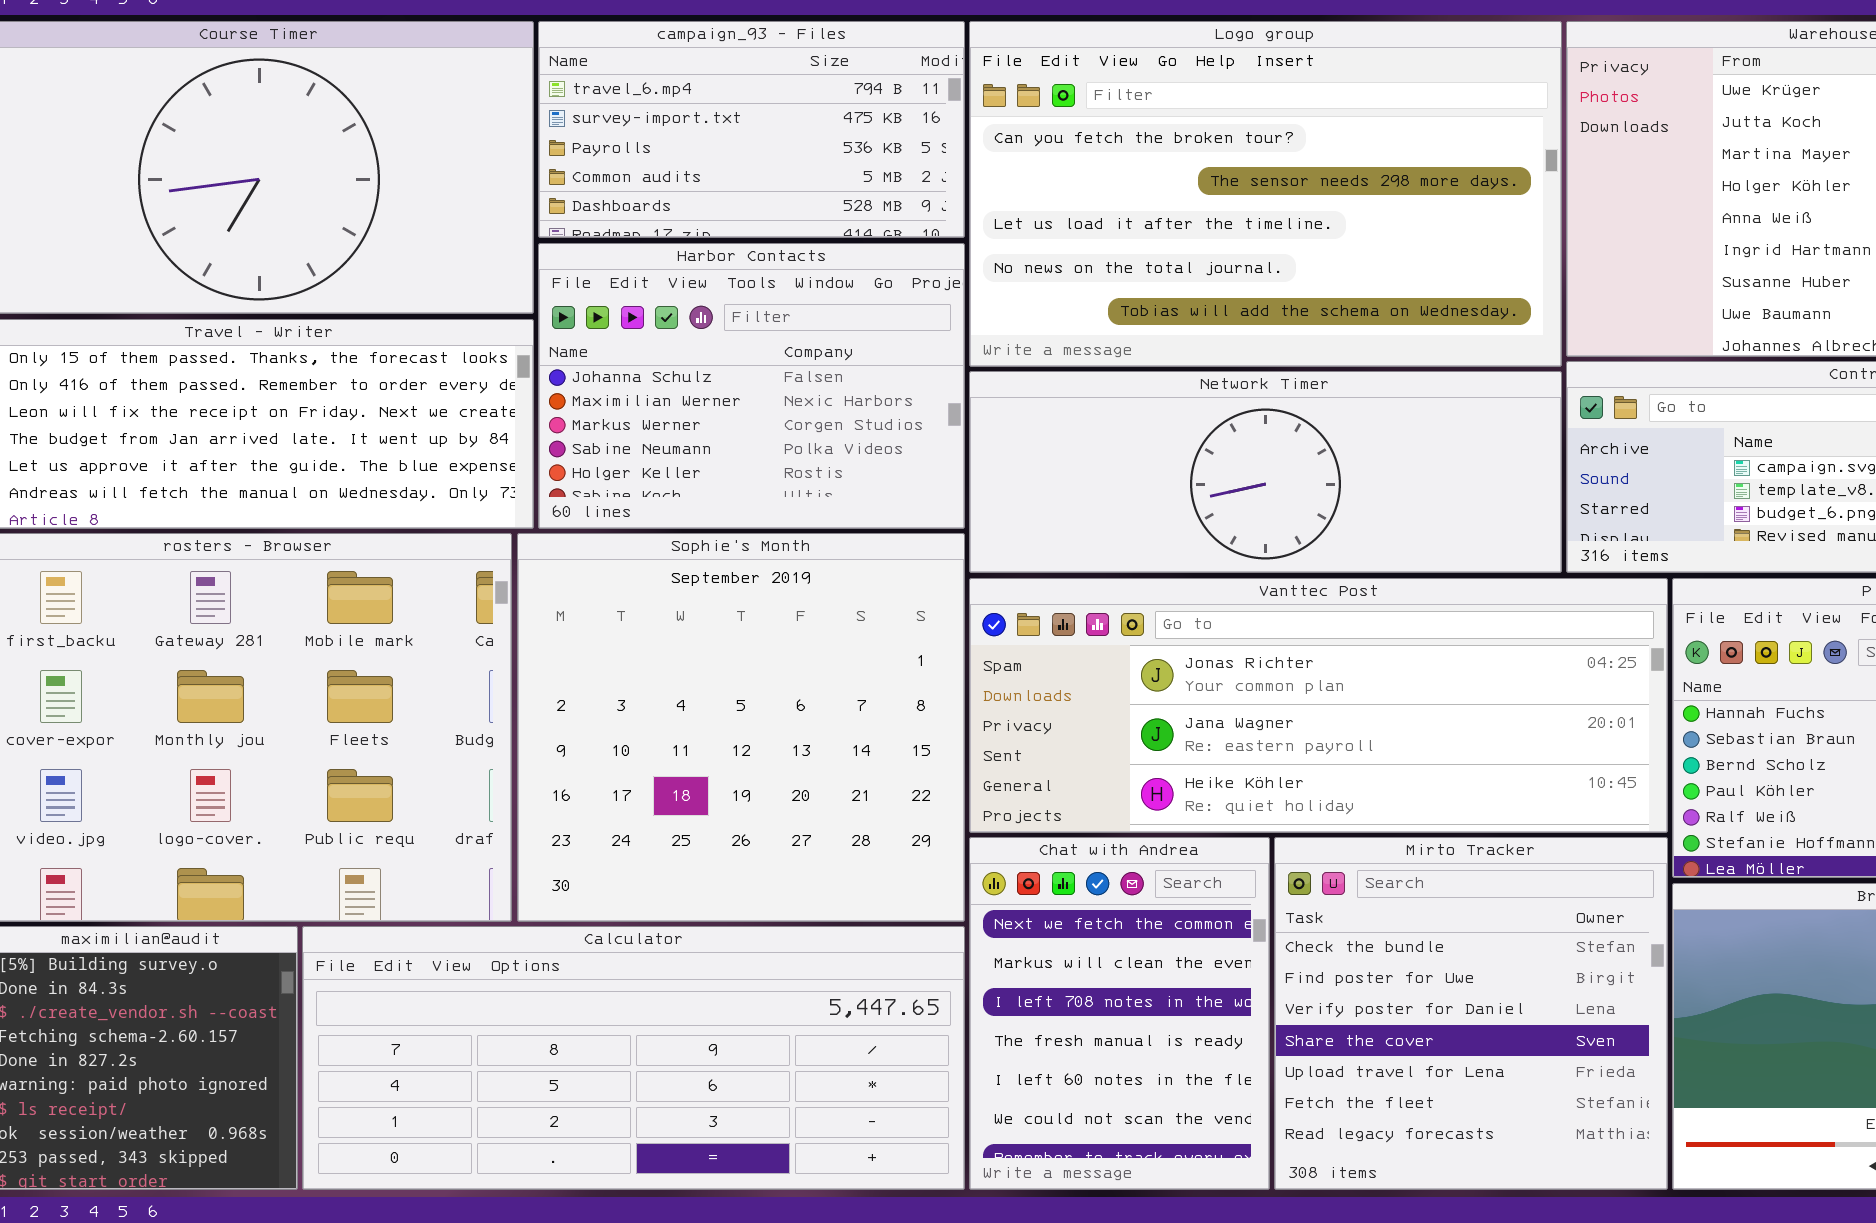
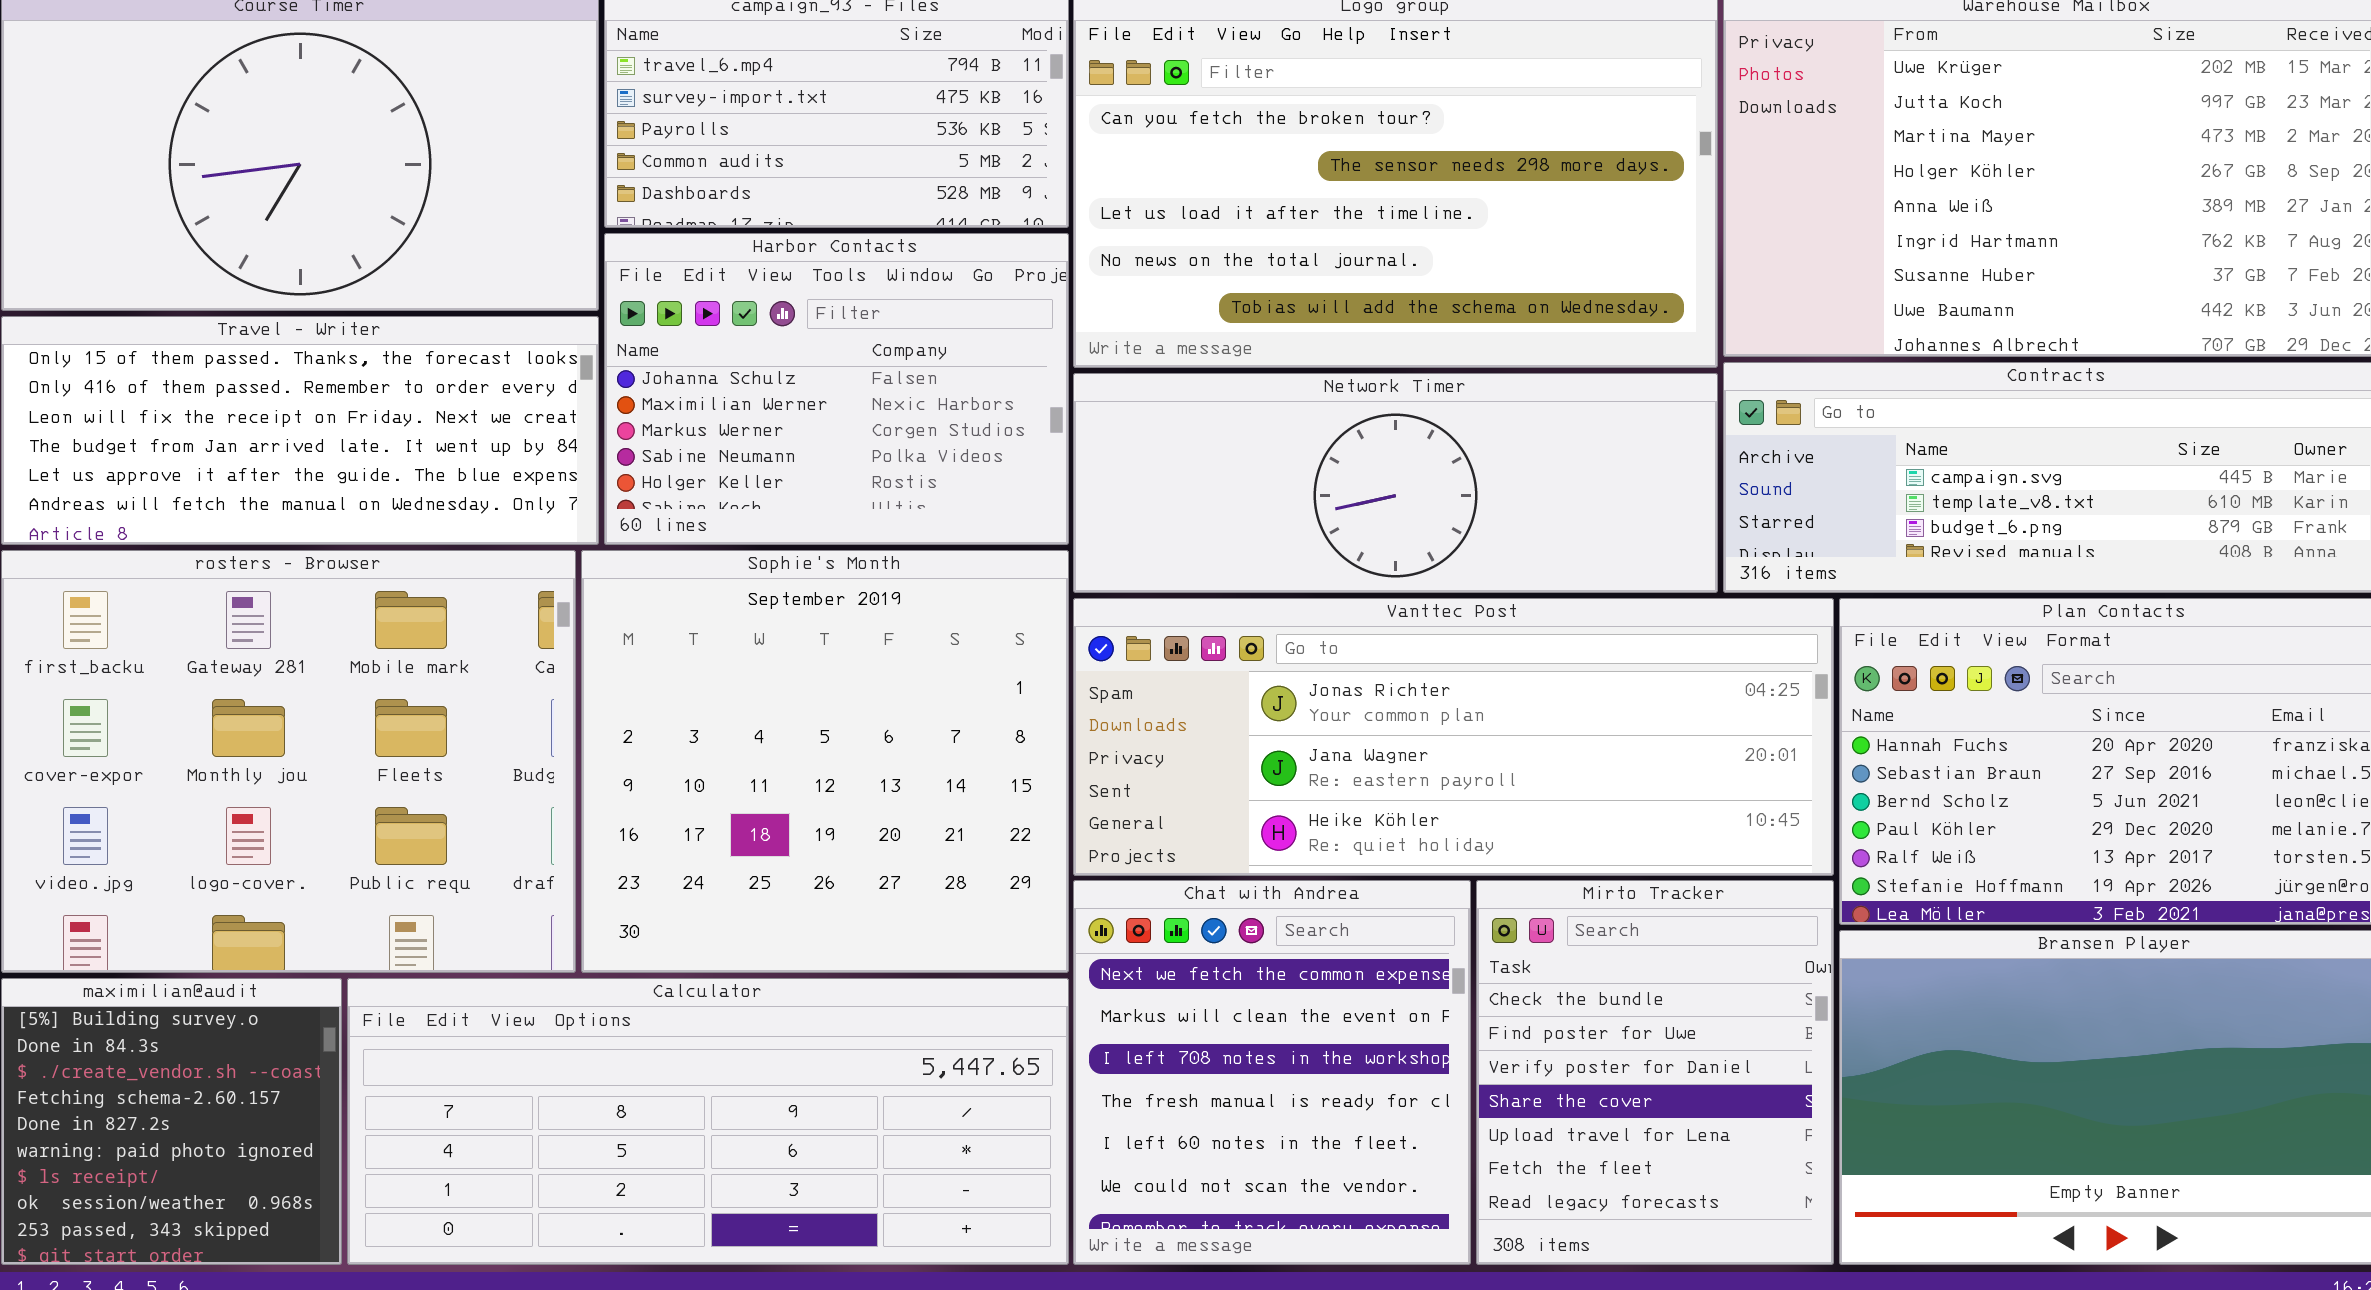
Chat with Andrea: [969,837,1270,1190] -> [1073,880,1471,1265], resized
Mirto Tracker: [1274,837,1668,1190] -> [1476,880,1834,1265], resized

